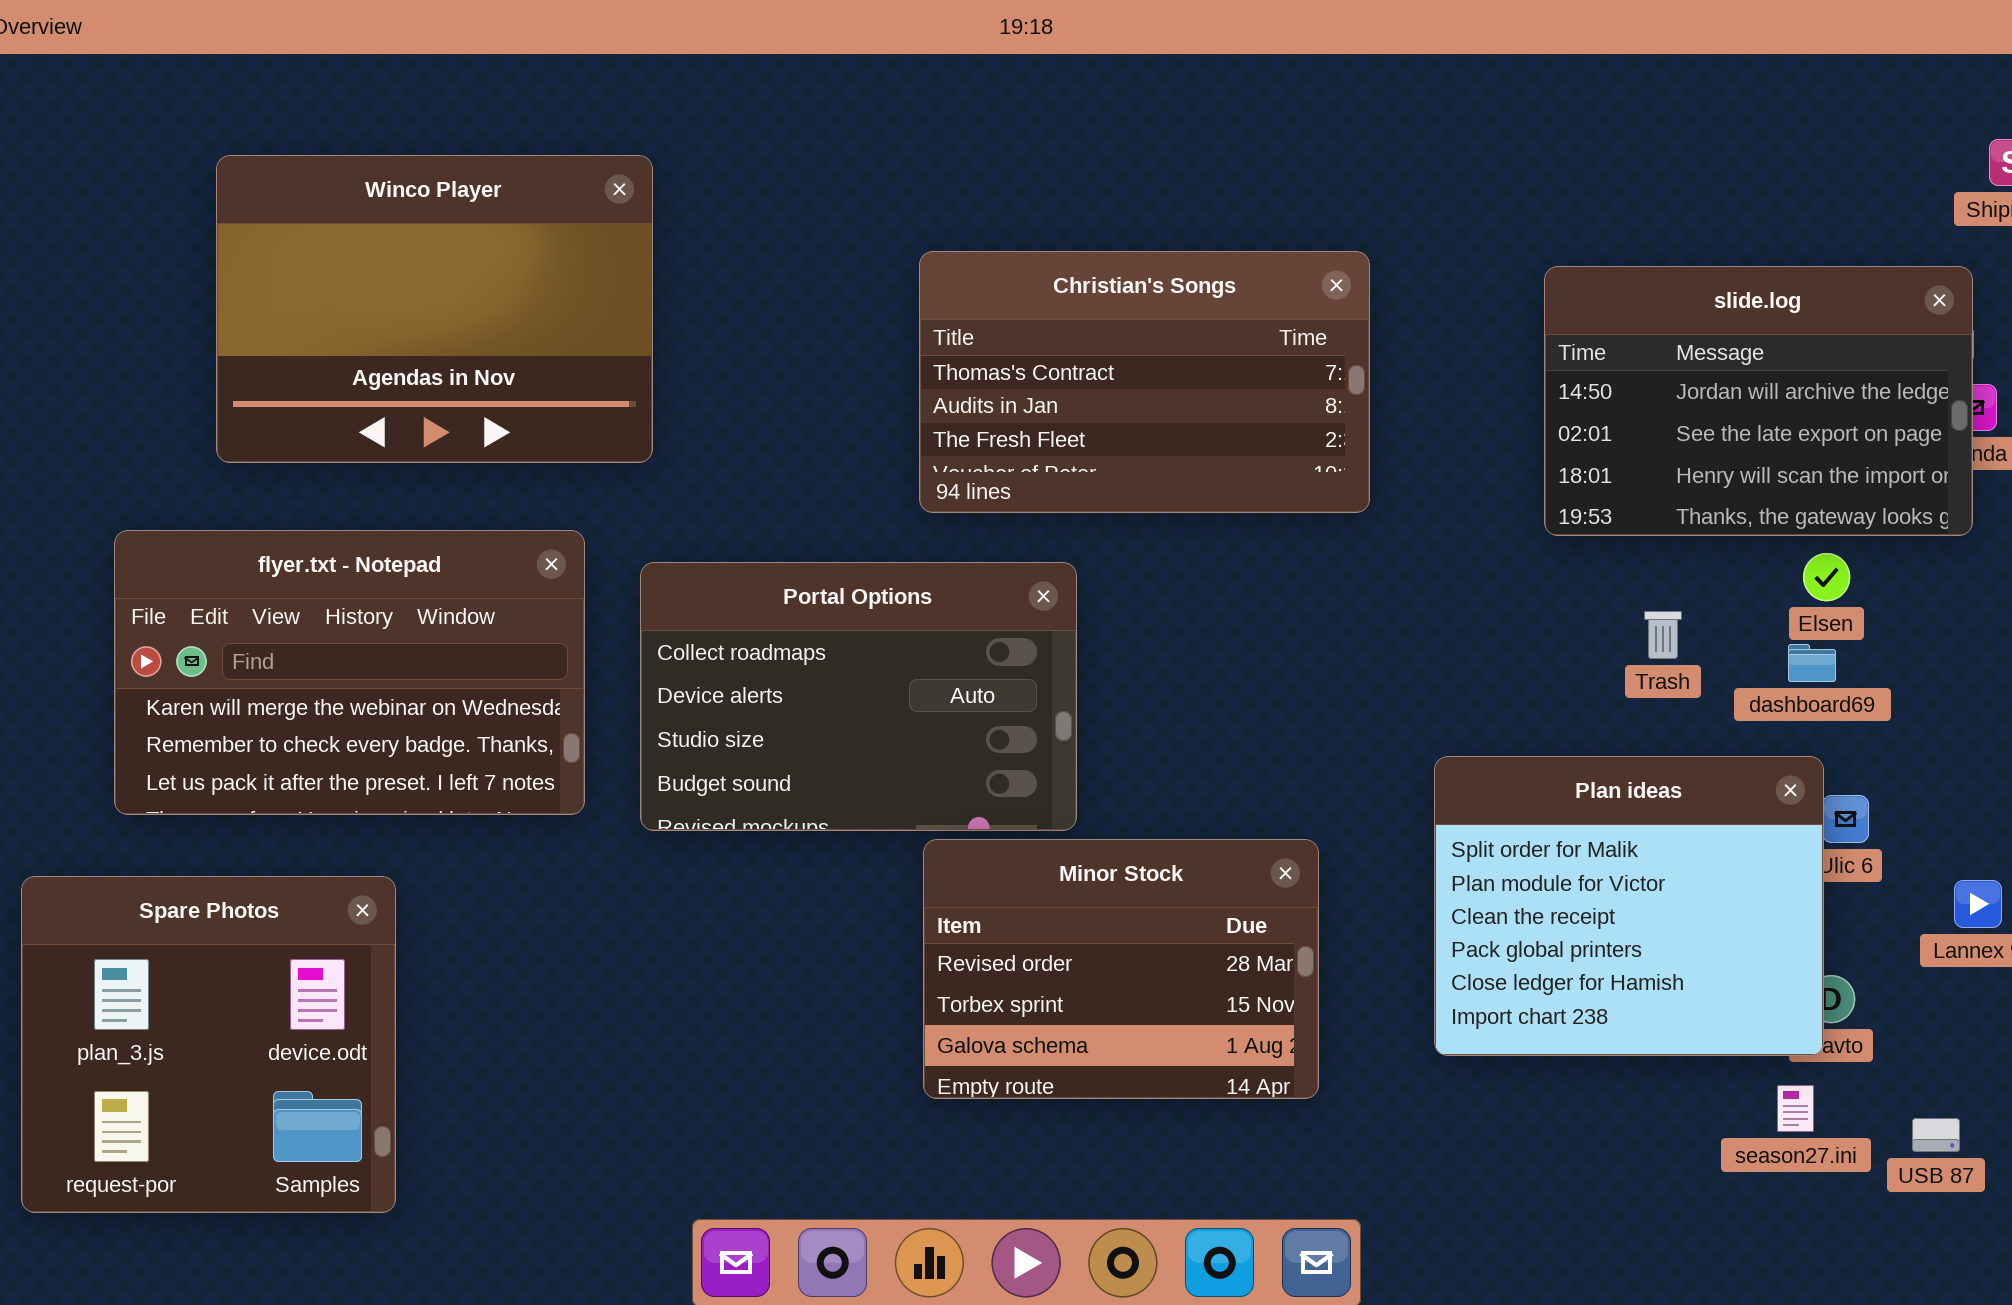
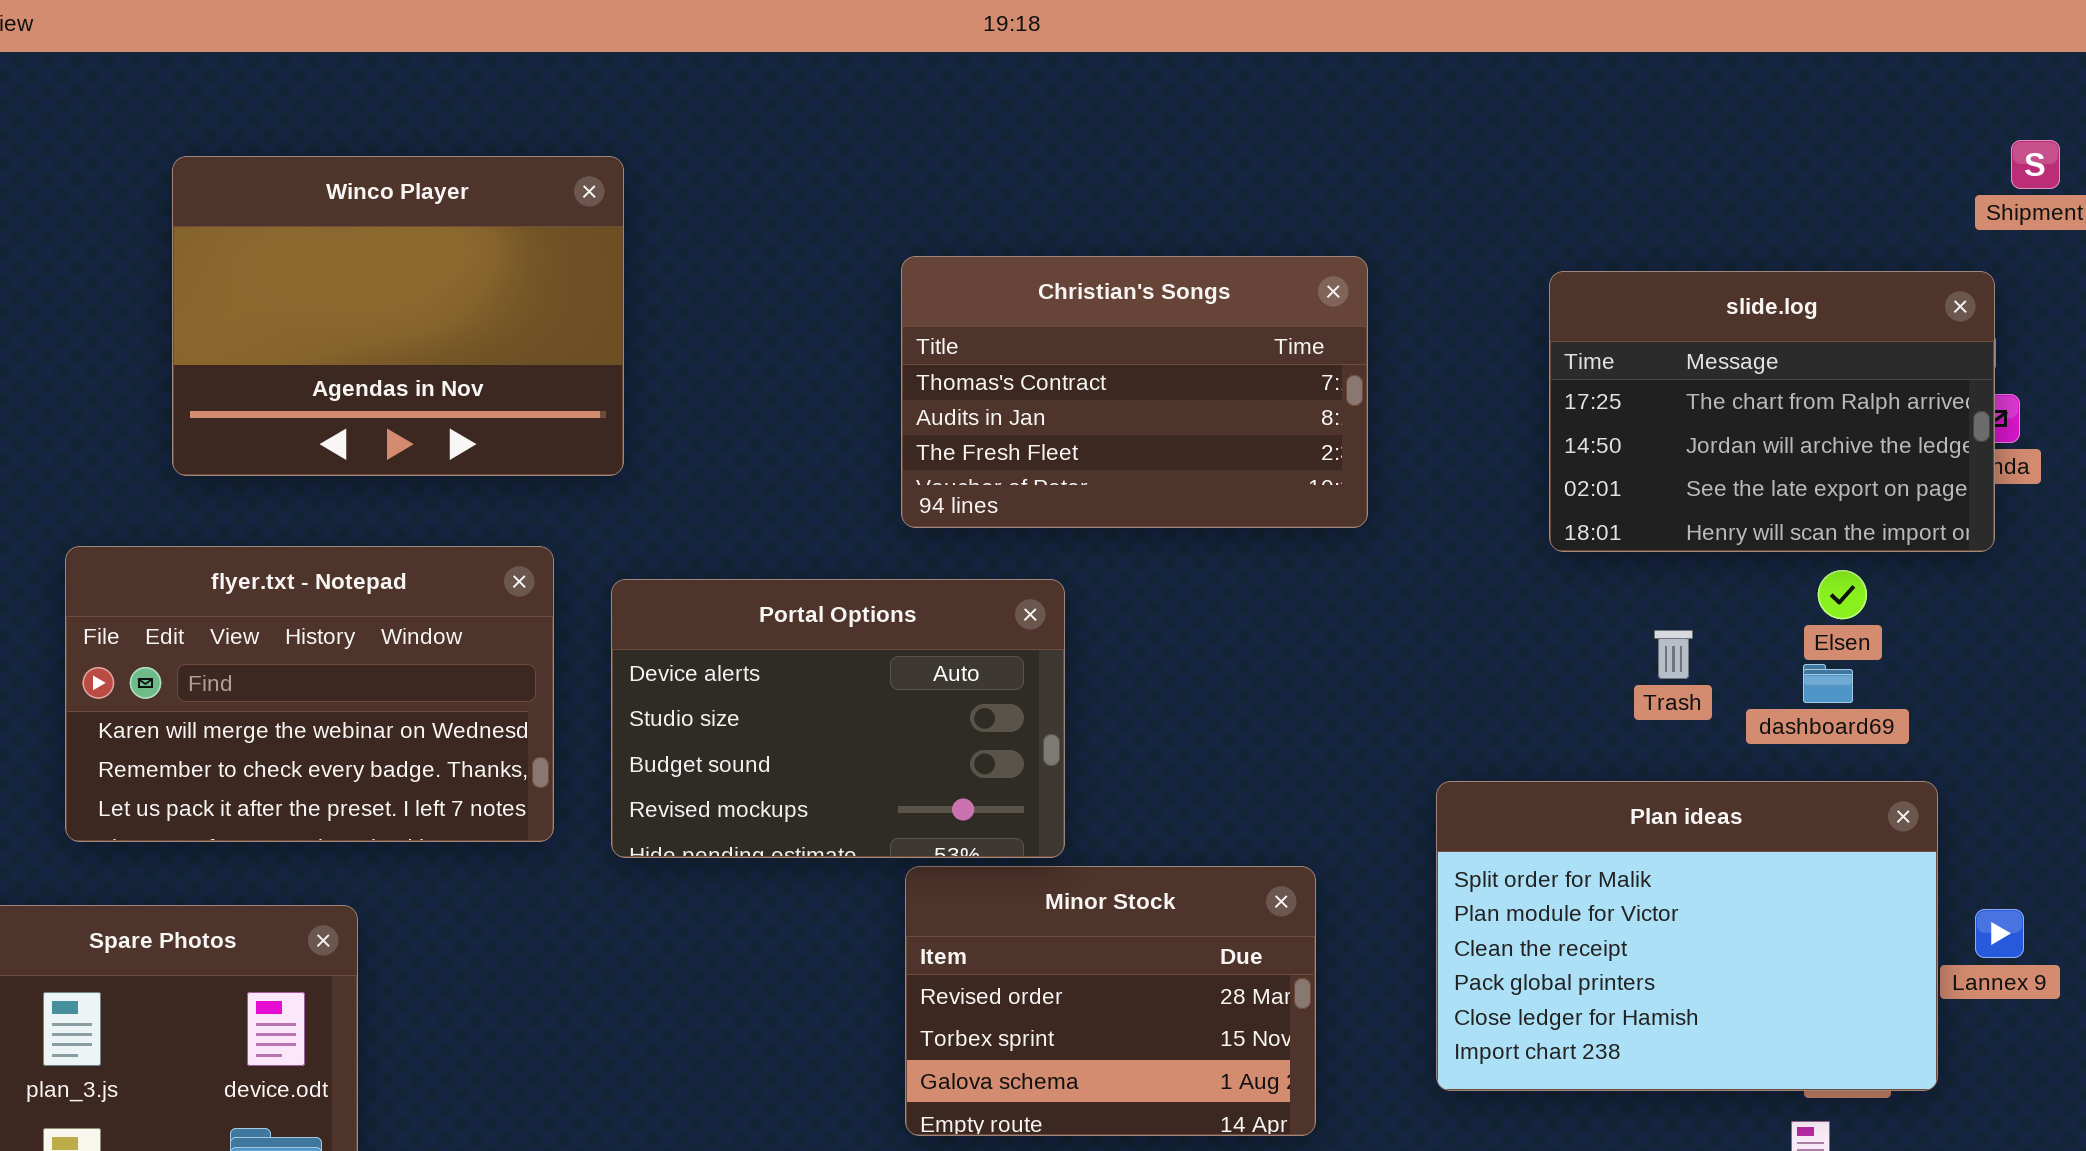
slide.log: [1544,266,1973,536] -> [1549,271,1995,552], scrolled up 1 row
Portal Options: [640,562,1077,831] -> [611,579,1065,858], scrolled down 1 row
Plan ideas: [1434,756,1824,1056] -> [1436,781,1938,1091], resized

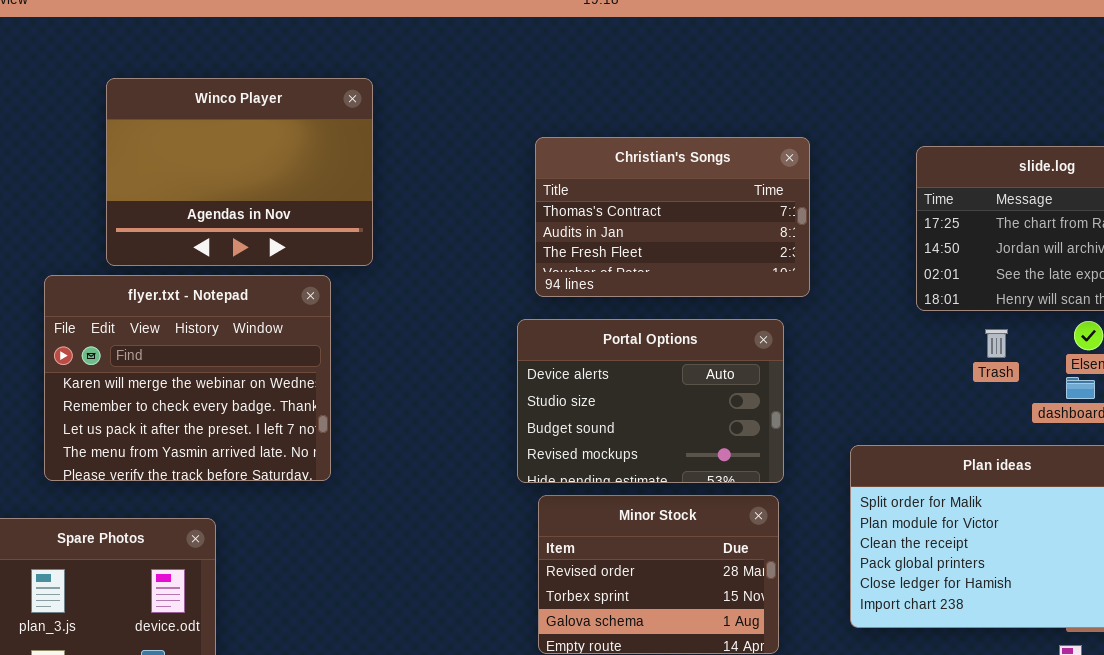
flyer.txt - Notepad: [65,546,554,842] -> [44,275,331,481], resized
Portal Options: [611,579,1065,858] -> [517,319,784,483], moved
Trash: [1654,630,1693,679] -> [985,329,1008,358], moved

